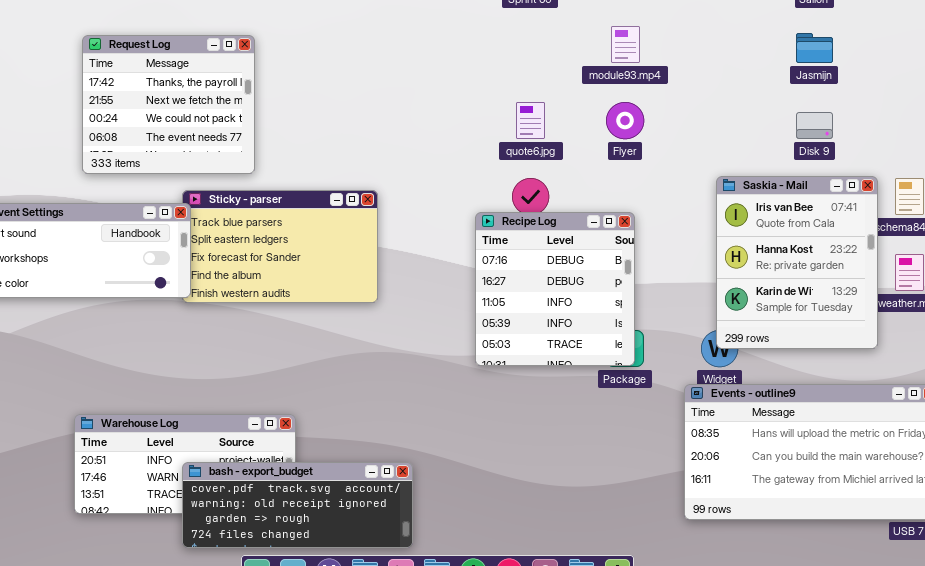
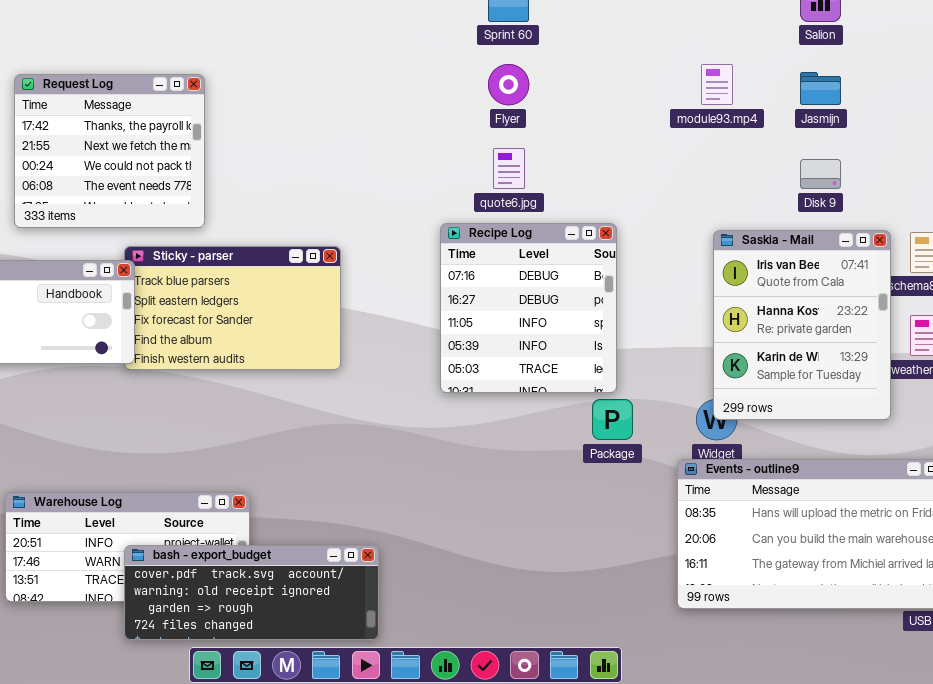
module93.mp4: [611,26,640,63] -> [701,64,733,105], moved
Flyer: [606,102,644,139] -> [488,64,529,105], moved
Recipe Log: [475,212,635,366] -> [440,223,617,393], moved

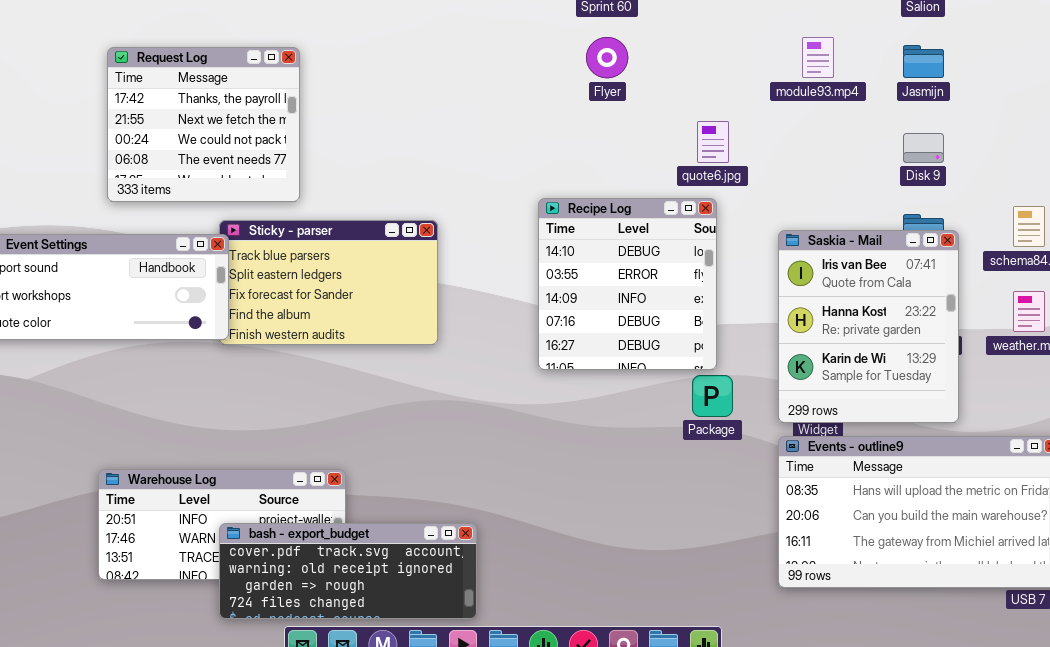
quote6.jpg: [493,148,525,189] -> [697,121,729,163], moved
Recipe Log: [440,223,617,393] -> [538,198,717,370], scrolled up 3 rows
Saskia - Mail: [713,230,891,420] -> [778,230,959,423], moved

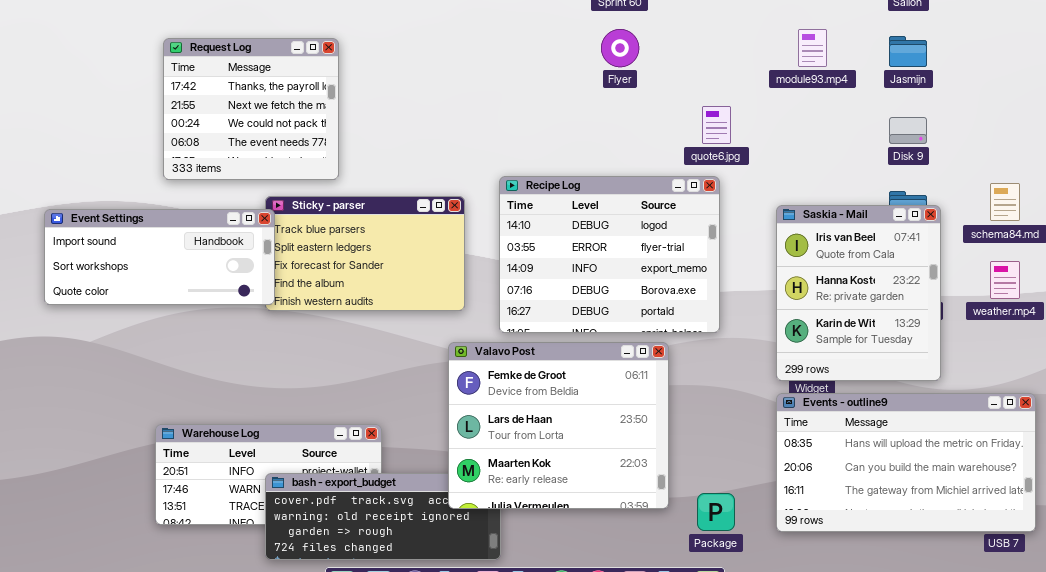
Recipe Log: [538,198,717,370] -> [499,176,720,333], resized
Package: [692,375,733,417] -> [697,493,735,531], moved
Valavo Post: none -> [448,342,669,509], opened

